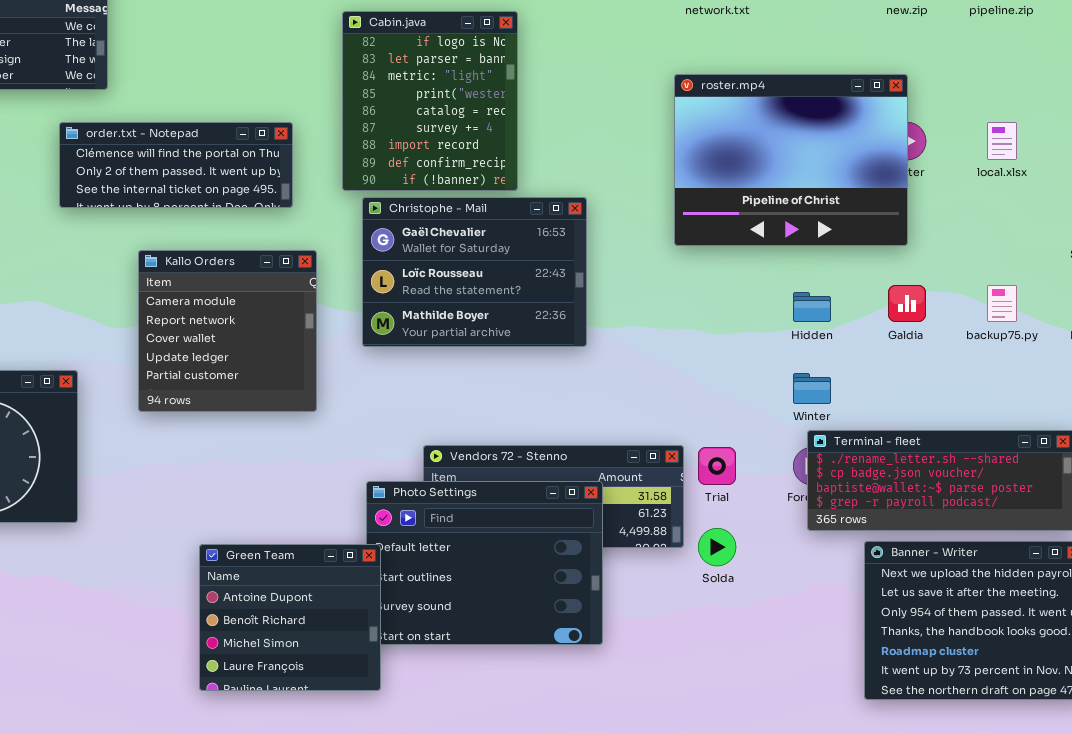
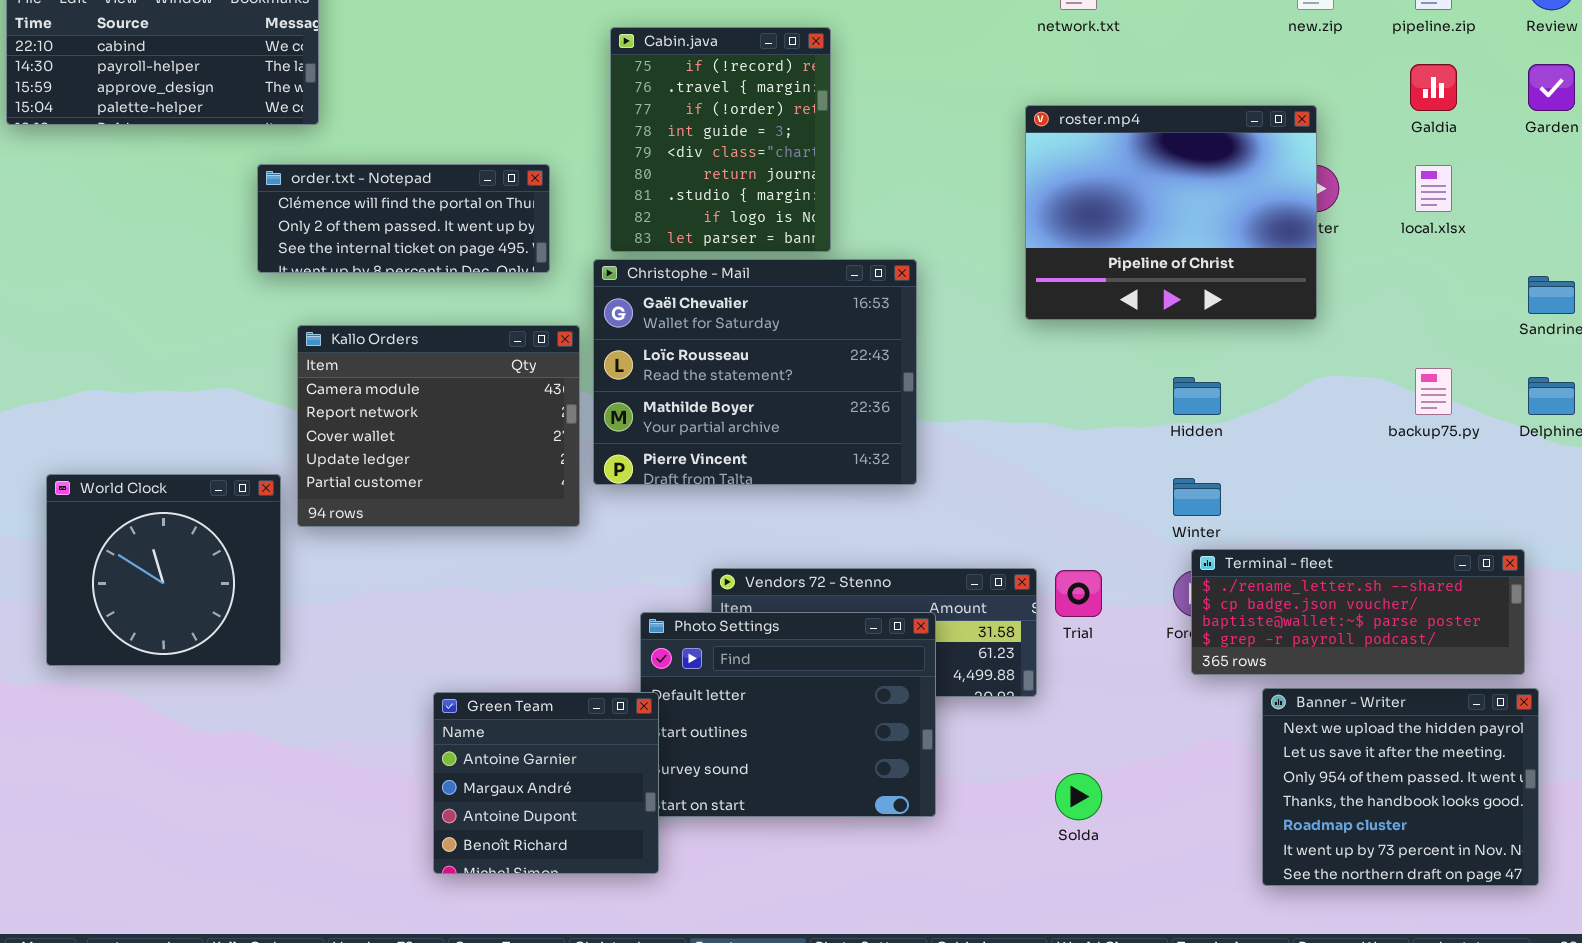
Cabin.java: [342,11,518,191] -> [610,27,831,252], scrolled up 7 rows
Christophe - Mail: [362,197,587,347] -> [593,259,917,485], resized
Kallo Orders: [138,250,317,412] -> [297,325,580,527], resized
Galdia: [888,285,926,322] -> [1410,64,1457,111], moved
Solda: [698,528,736,566] -> [1055,773,1102,820], moved
Green Team: [199,544,381,691] -> [433,692,659,874], scrolled up 2 rows

